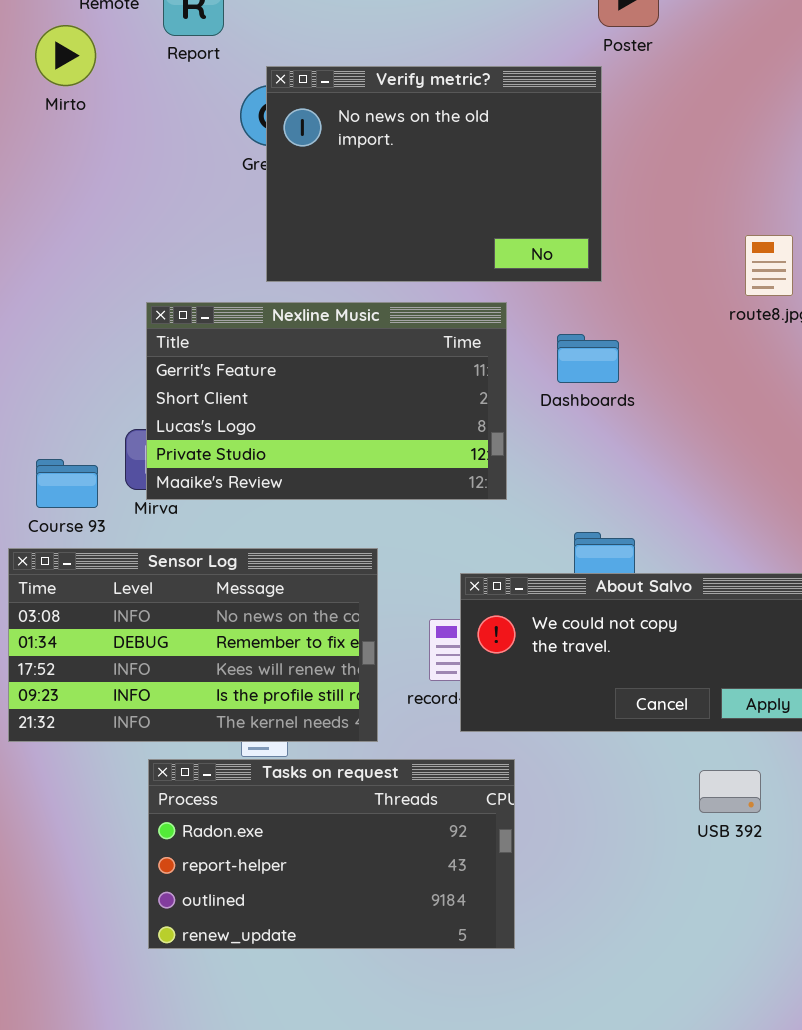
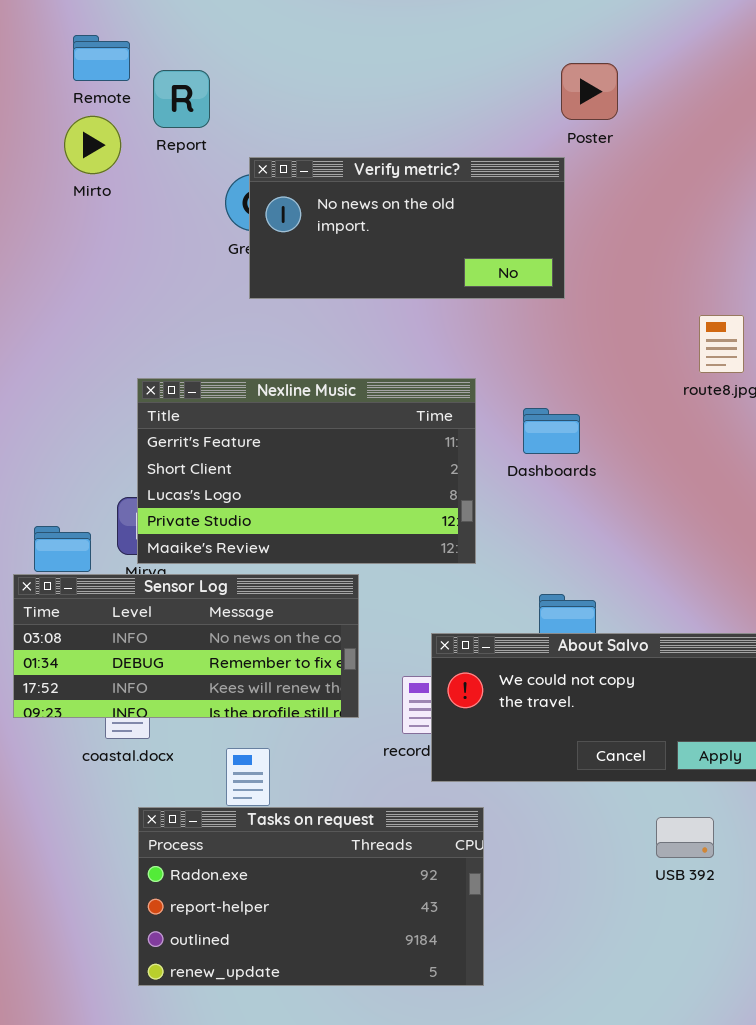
Mirto: [35,25,96,86] -> [64,116,121,174], moved
Verify metric?: [266,66,602,282] -> [249,157,565,299], resized
Sensor Log: [8,548,378,742] -> [13,574,359,718], moved, resized

